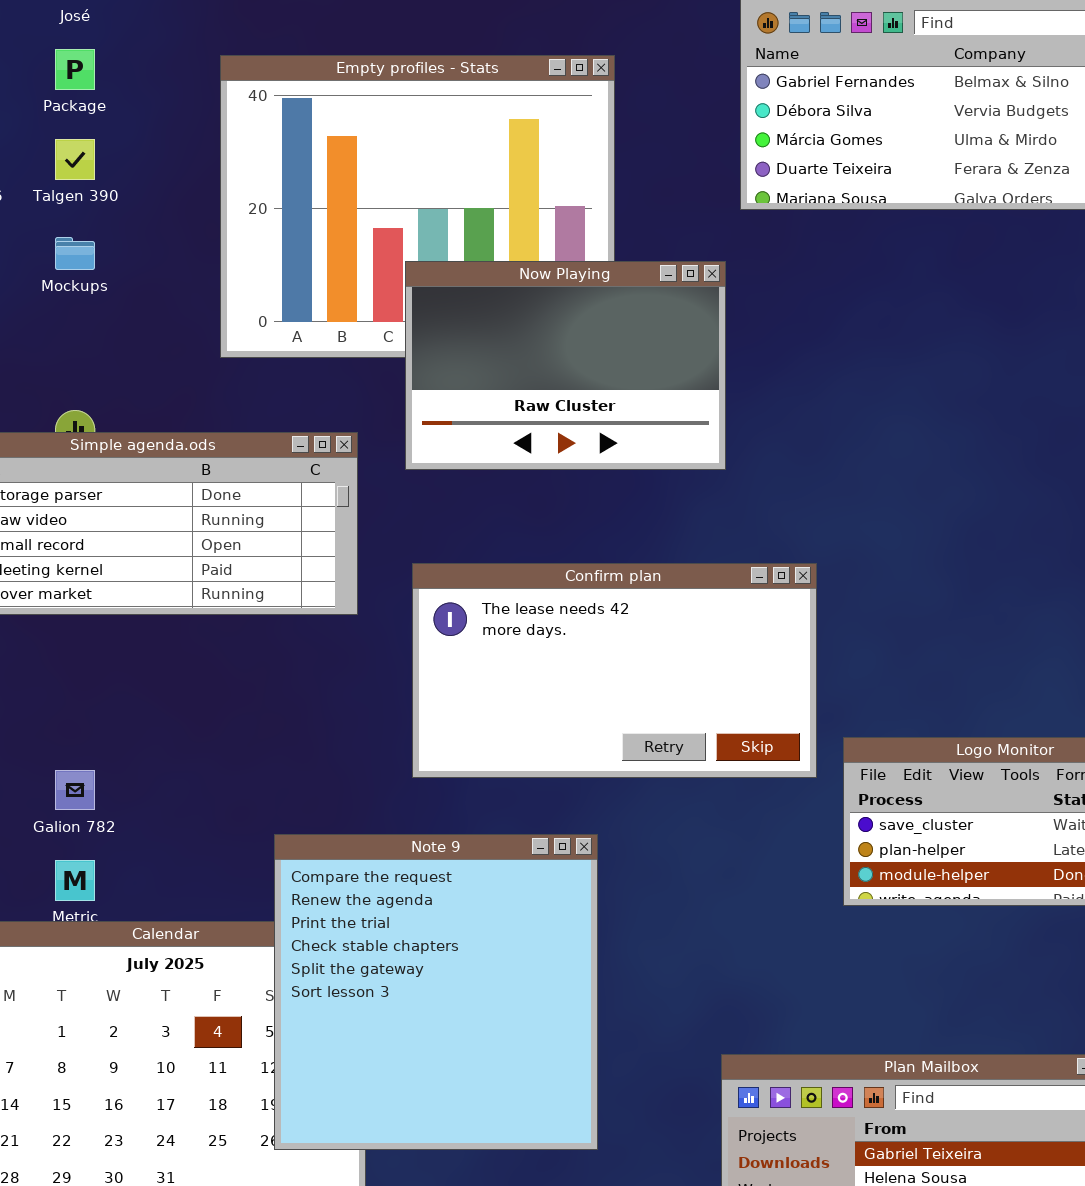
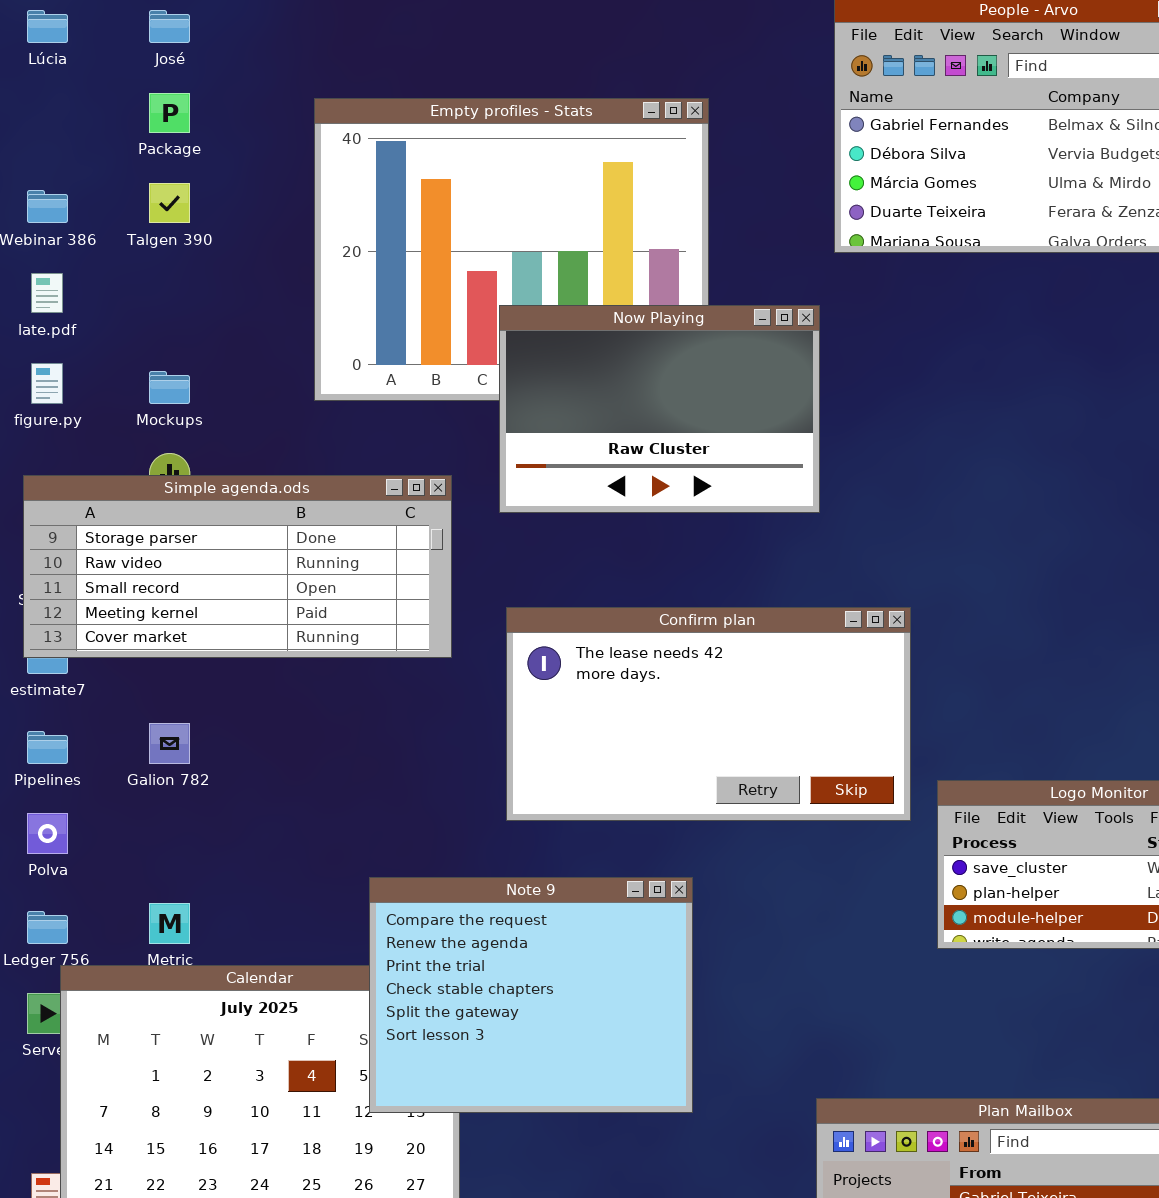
Mockups: [55,237,95,270] -> [149,371,190,404], moved
Galion 782: [55,770,95,810] -> [149,723,190,764], moved
Note 9: [274,834,598,1150] -> [369,877,693,1113], resized

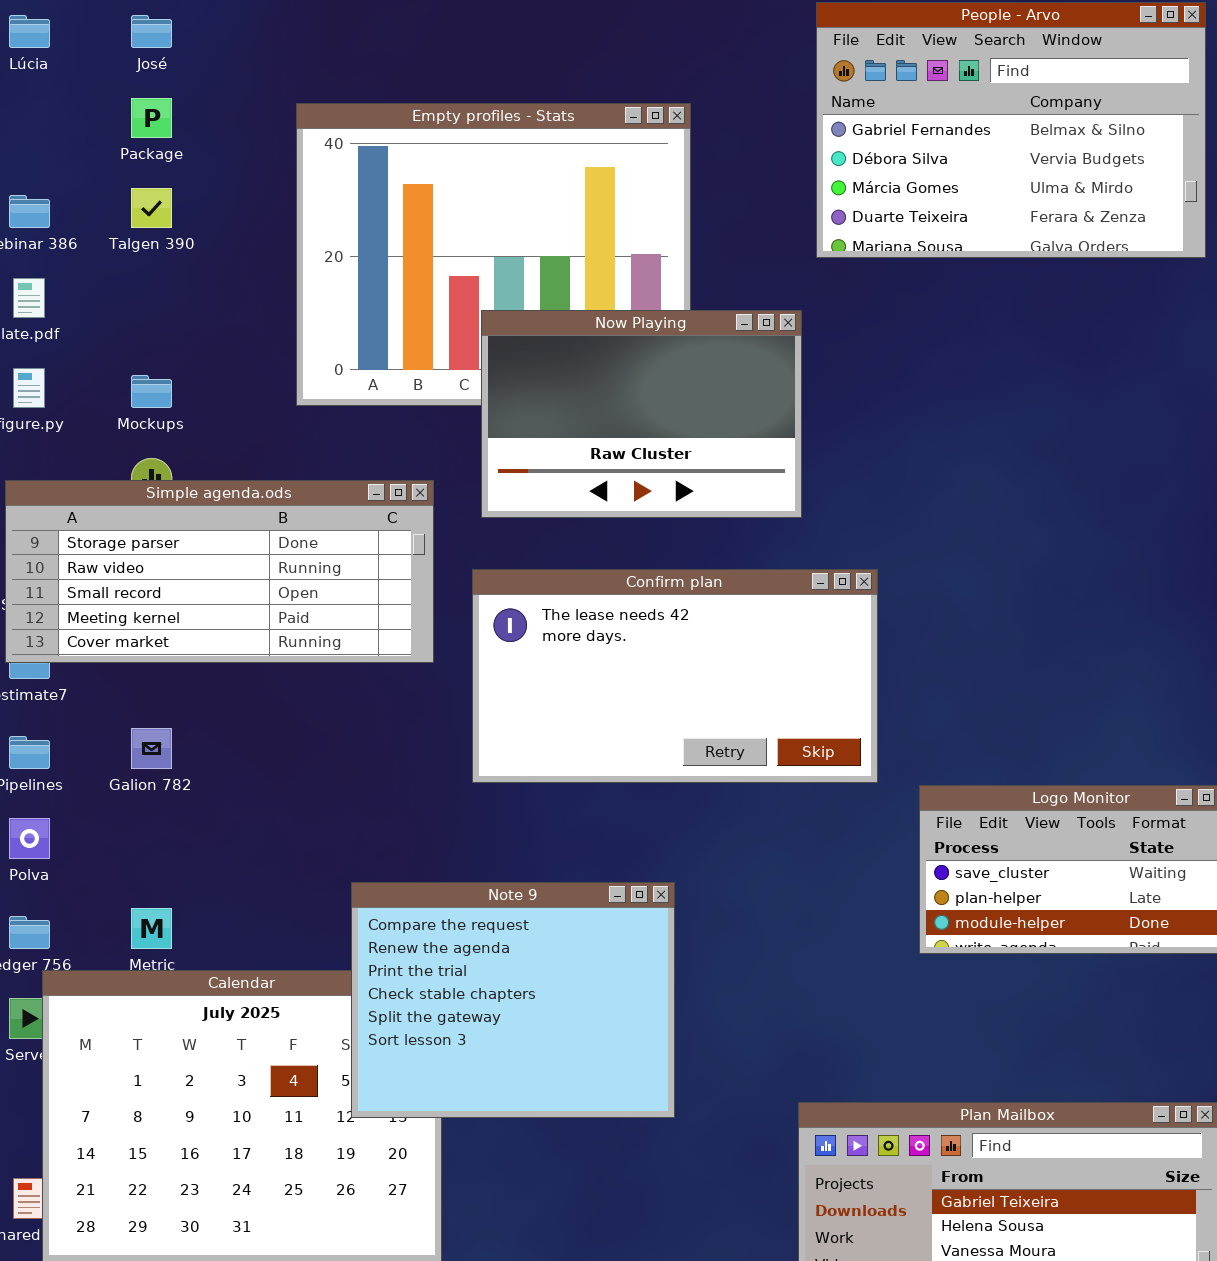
Confirm plan: [506,607,911,821] -> [472,569,878,783], moved

